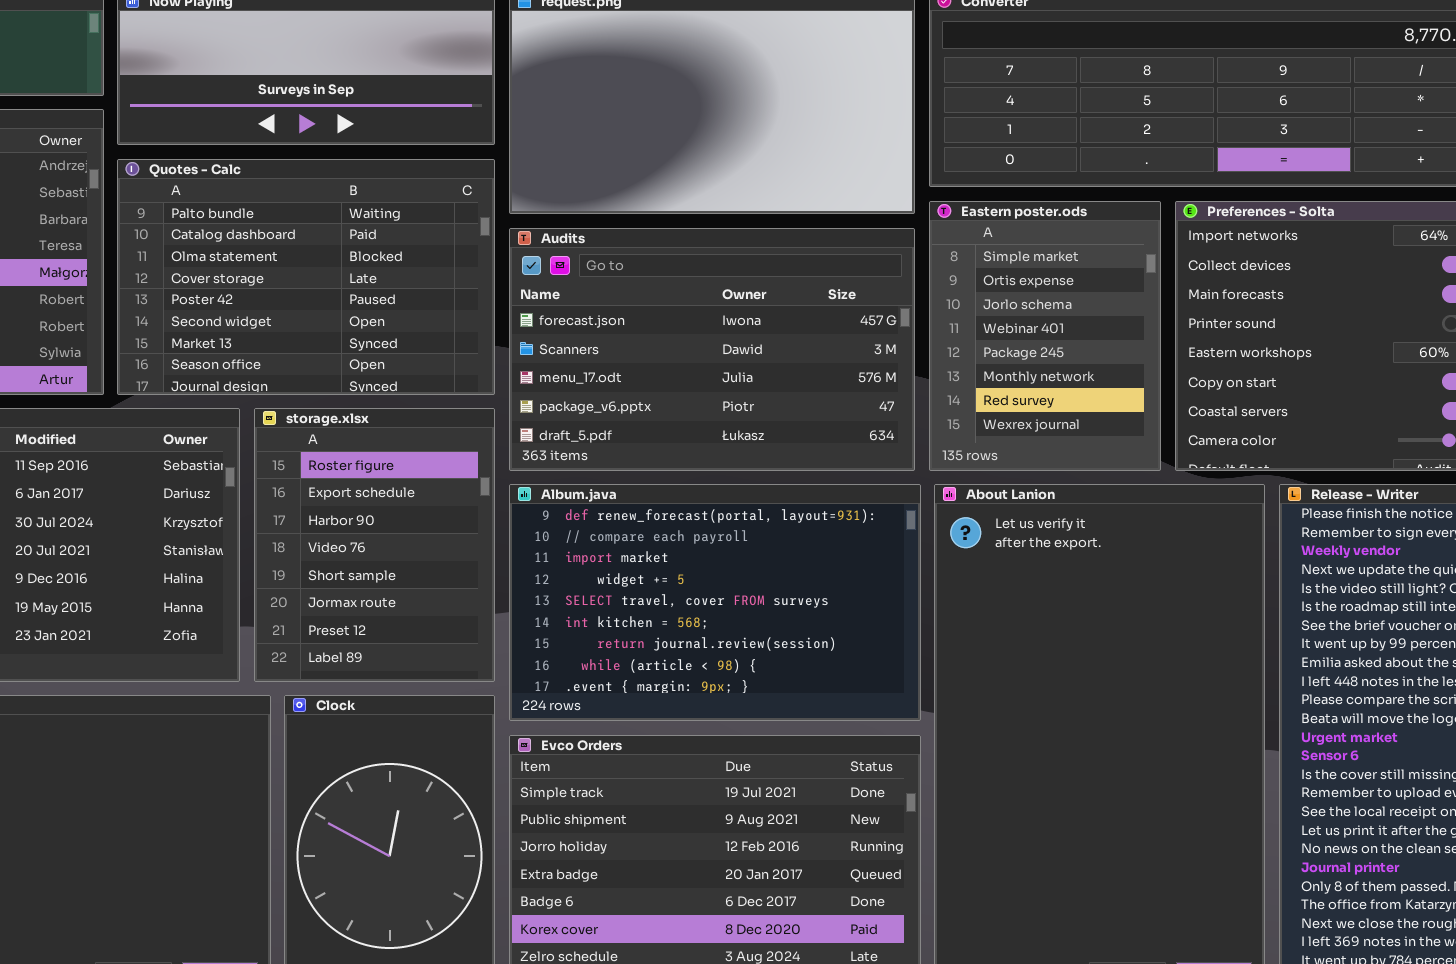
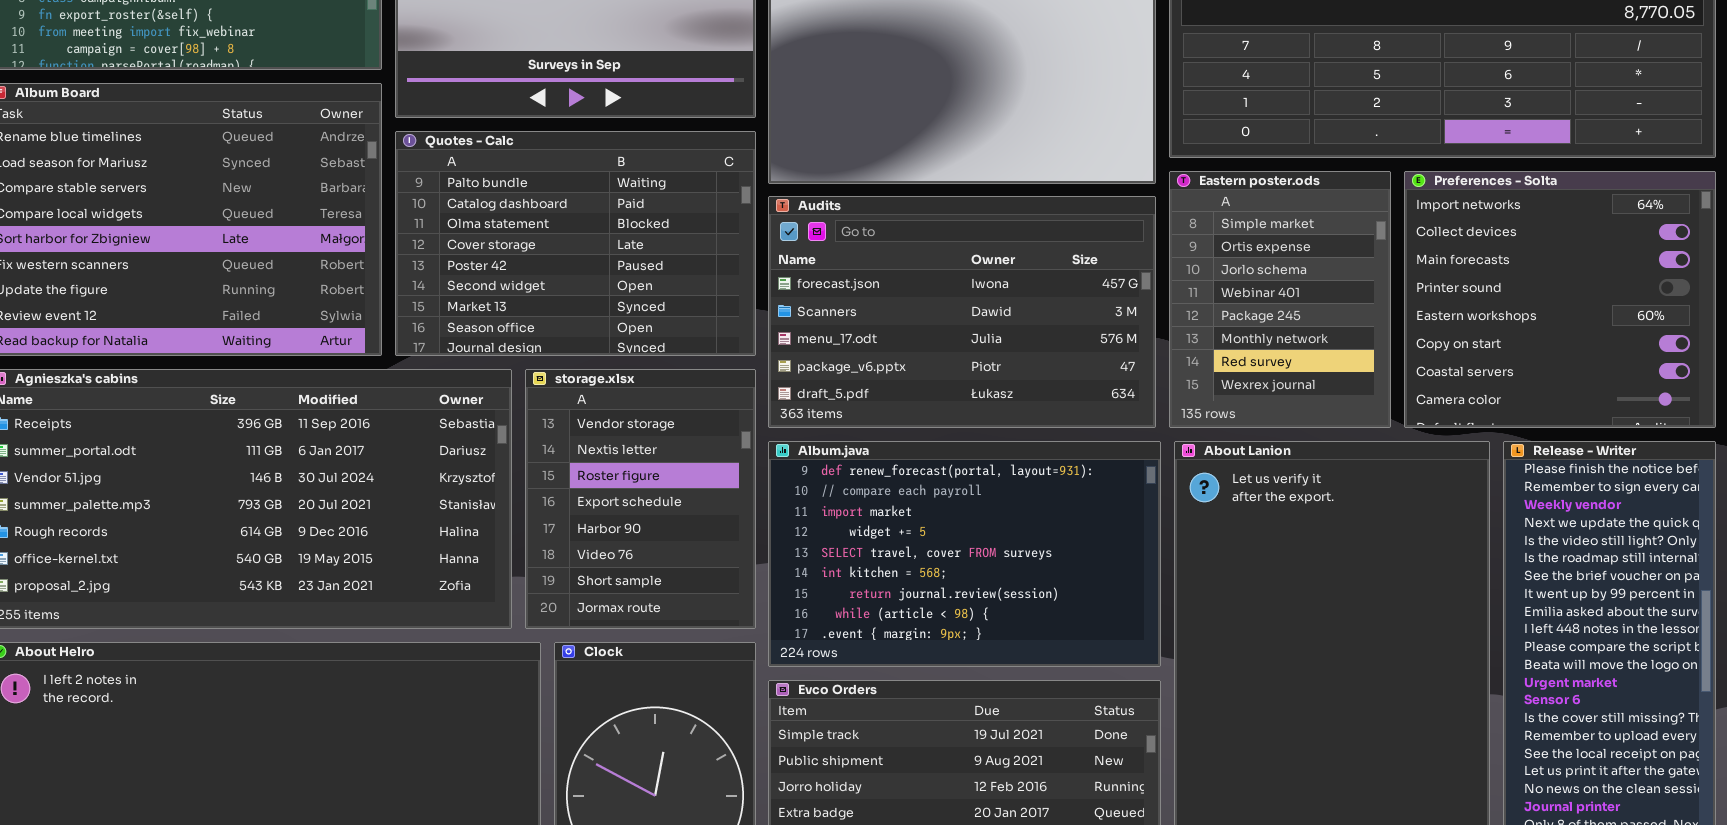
storage.xlsx: [254,408,495,682] -> [525,369,756,629], scrolled up 2 rows

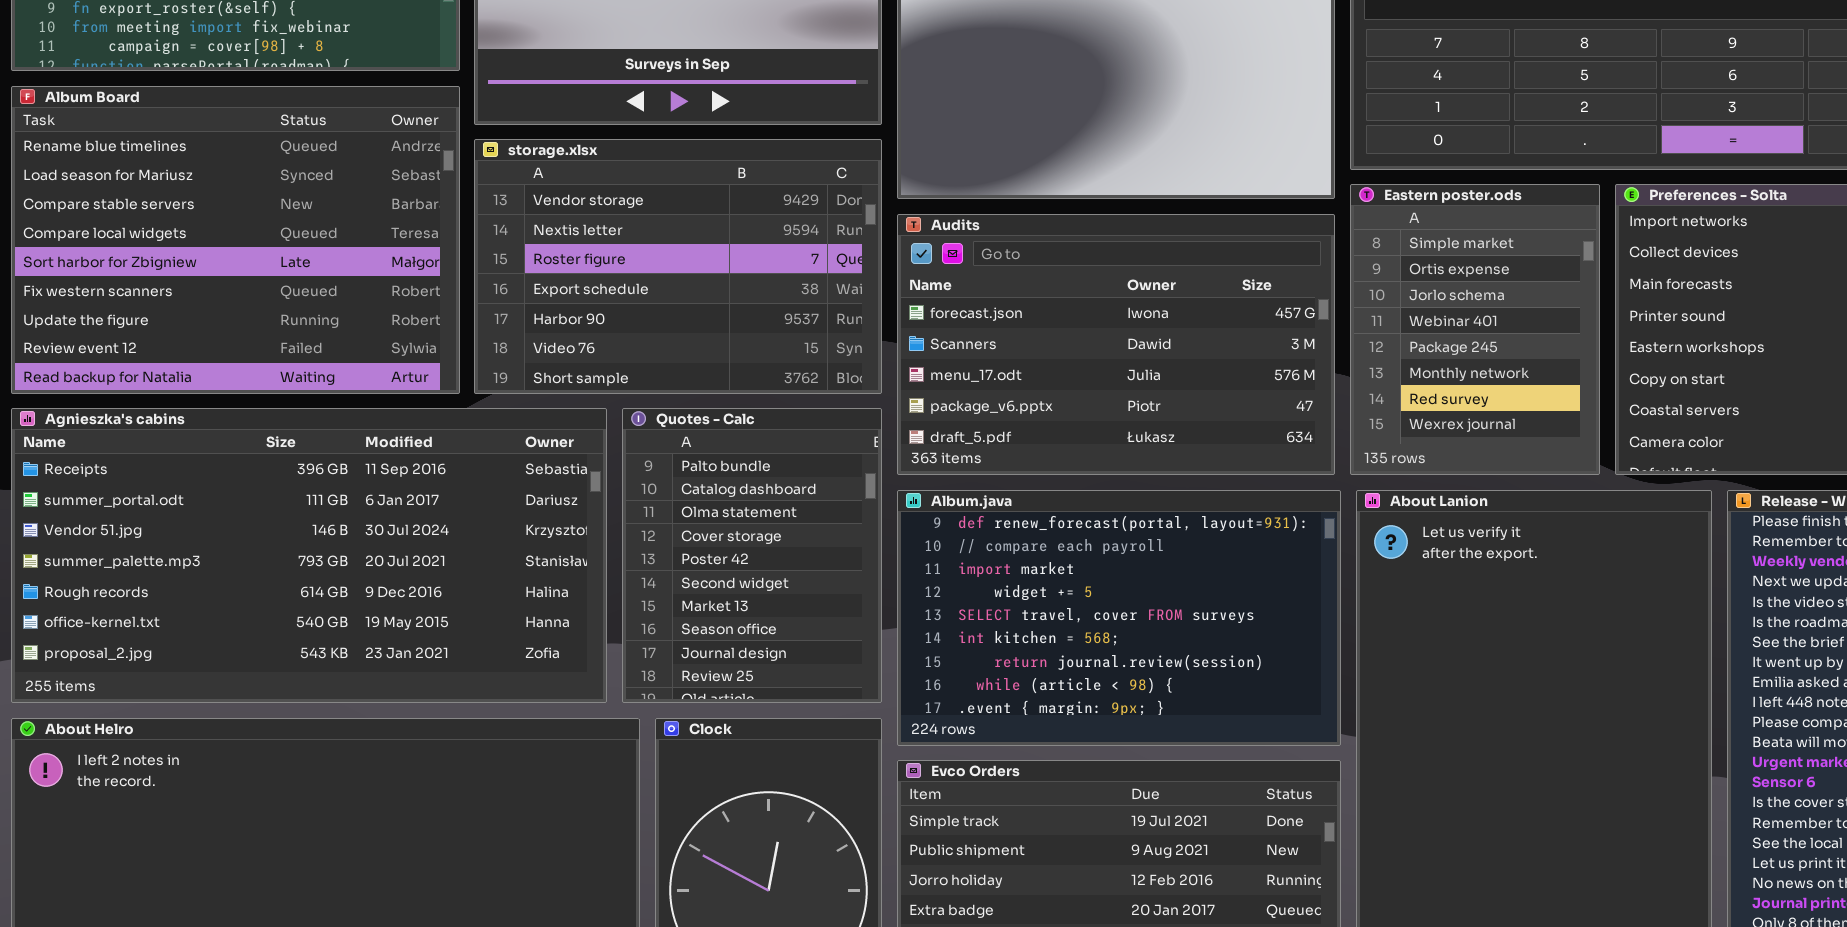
Quotes - Calc: [395,131,756,356] -> [622,408,882,703], moved, resized
storage.xlsx: [525,369,756,629] -> [474,139,882,394], moved, resized

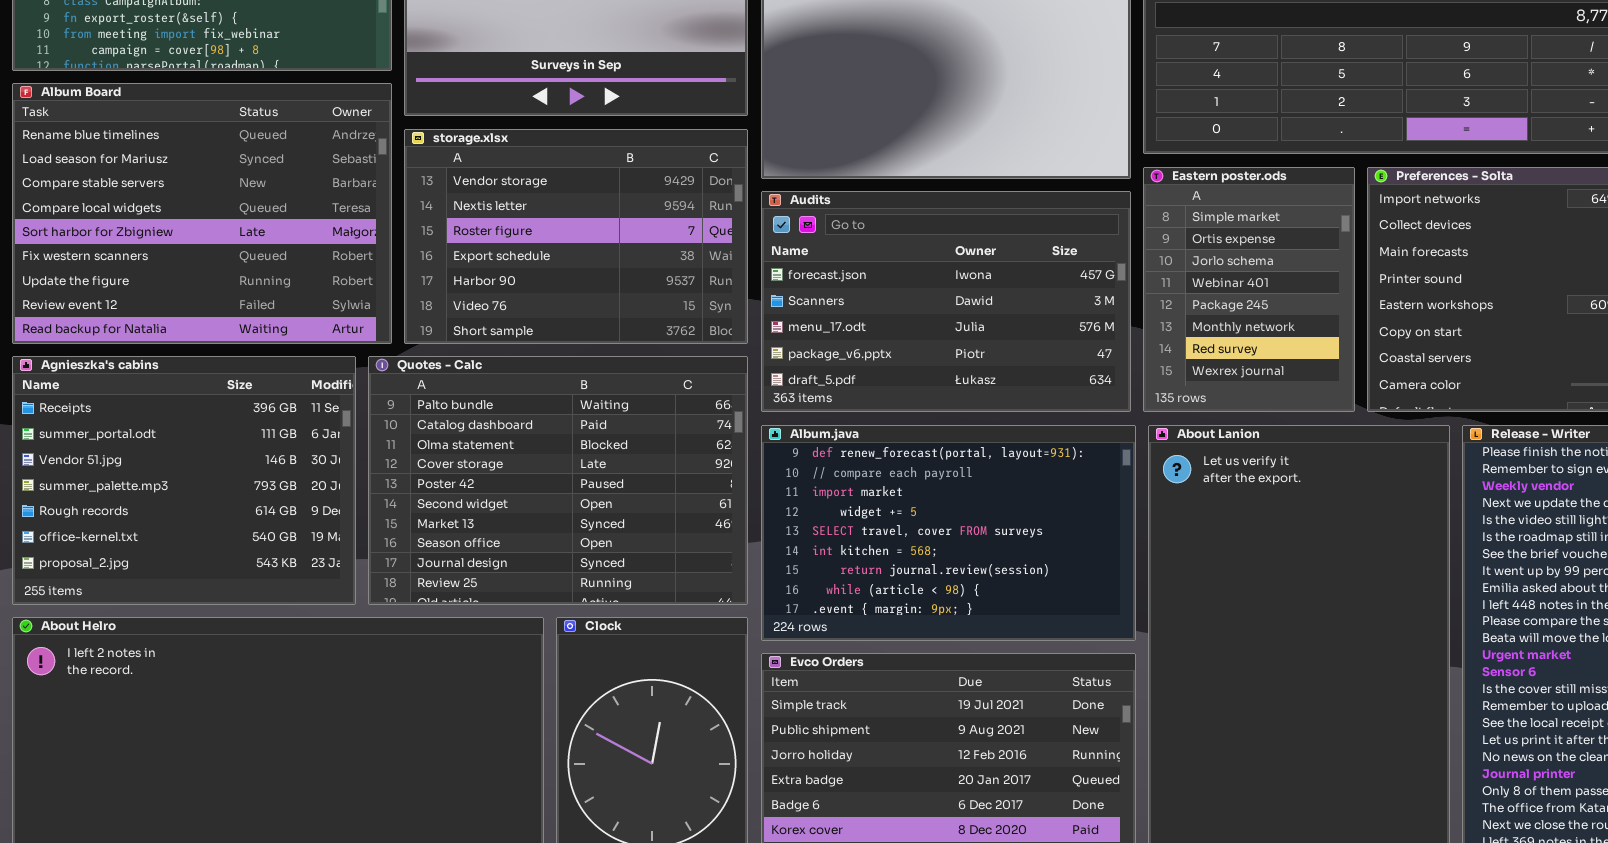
Agnieszka's cabins: [11,408,607,703] -> [12,356,356,605], resized
Quotes - Calc: [622,408,882,703] -> [368,356,748,605], resized

